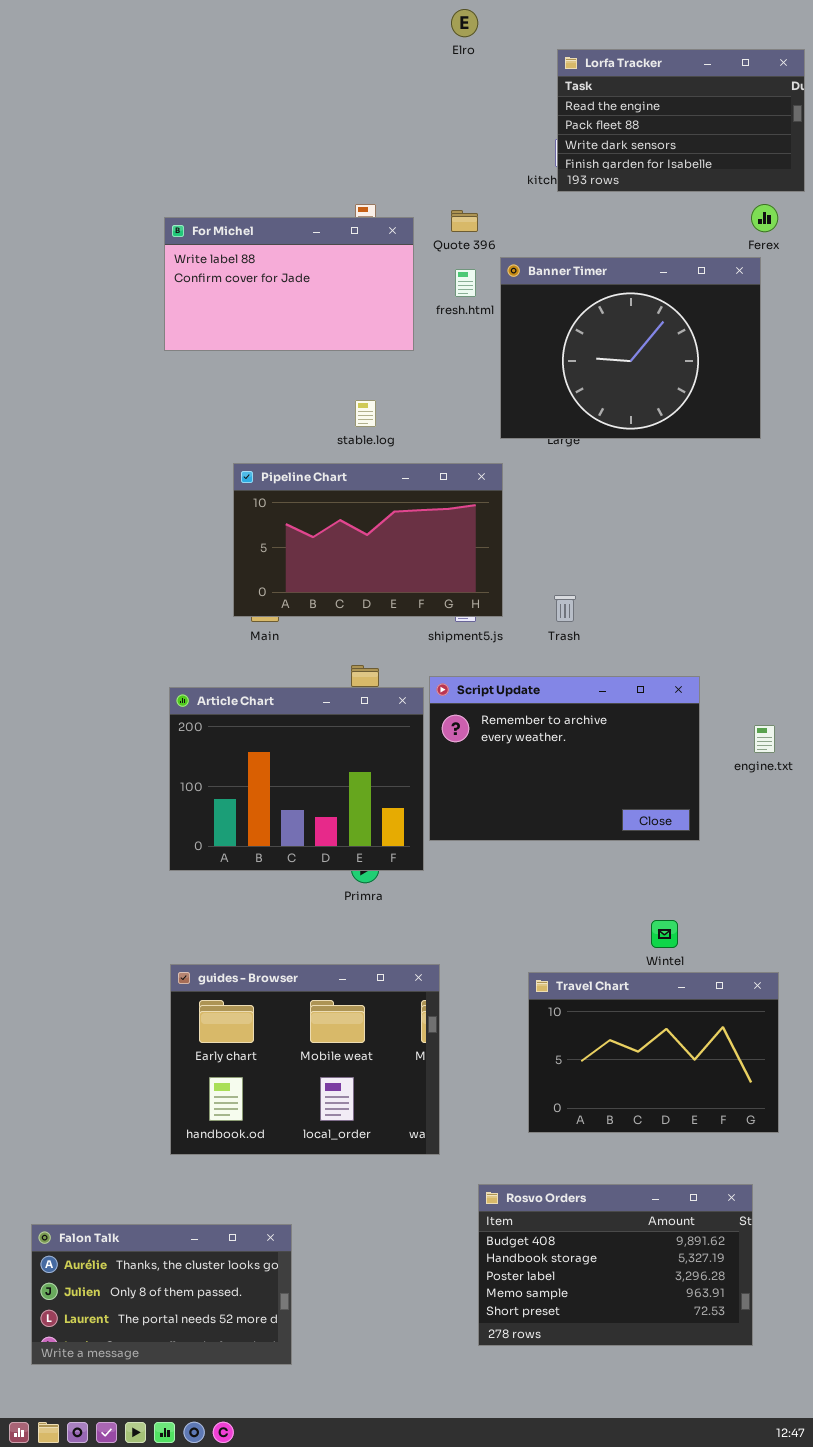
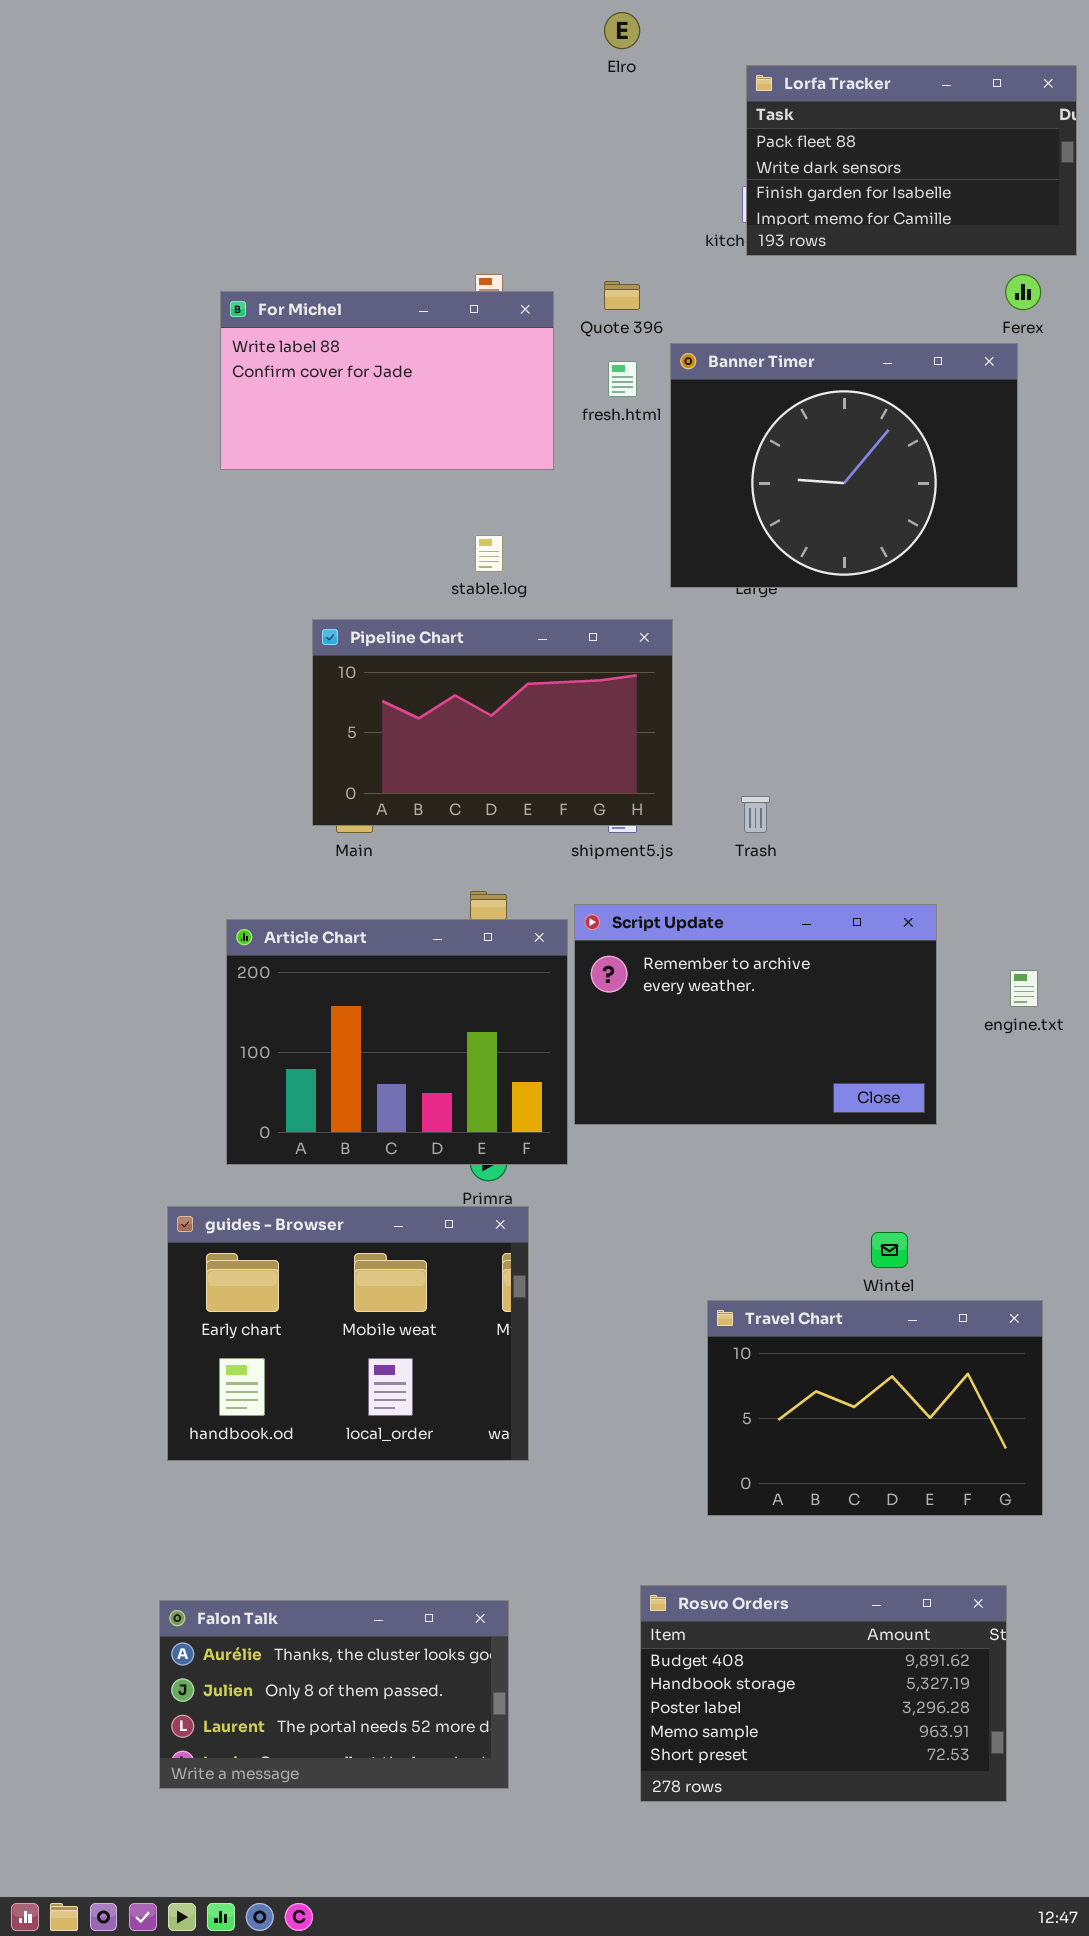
Lorfa Tracker: [557,49,805,192] -> [746,65,1077,256], scrolled down 1 row
guides - Browser: [170,964,440,1155] -> [167,1206,529,1461], moved
Falon Talk: [31,1224,292,1365] -> [159,1600,509,1789], moved

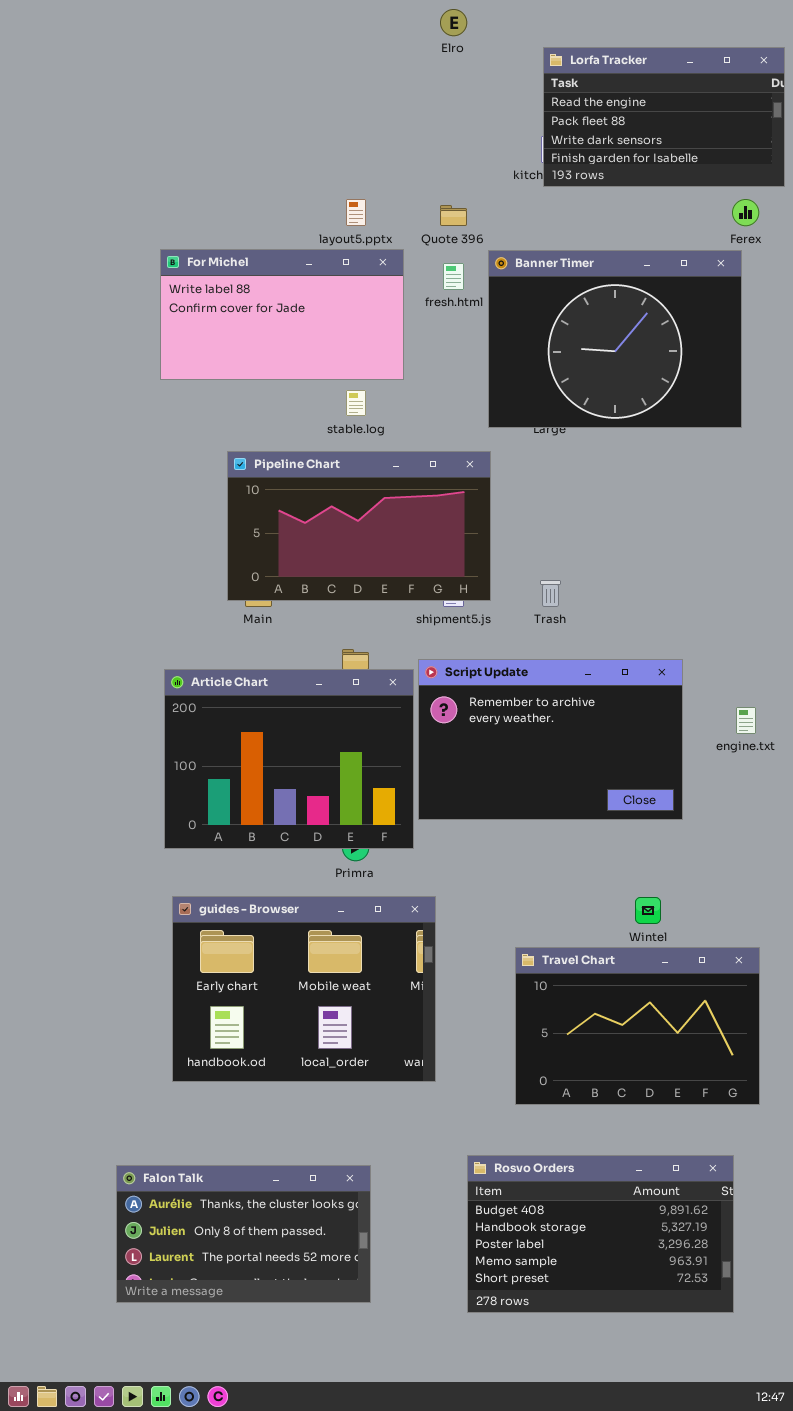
Lorfa Tracker: [746,65,1077,256] -> [543,47,785,187], scrolled up 1 row
For Michel: [220,291,554,470] -> [160,249,404,380], moved
guides - Browser: [167,1206,529,1461] -> [172,896,436,1082], moved

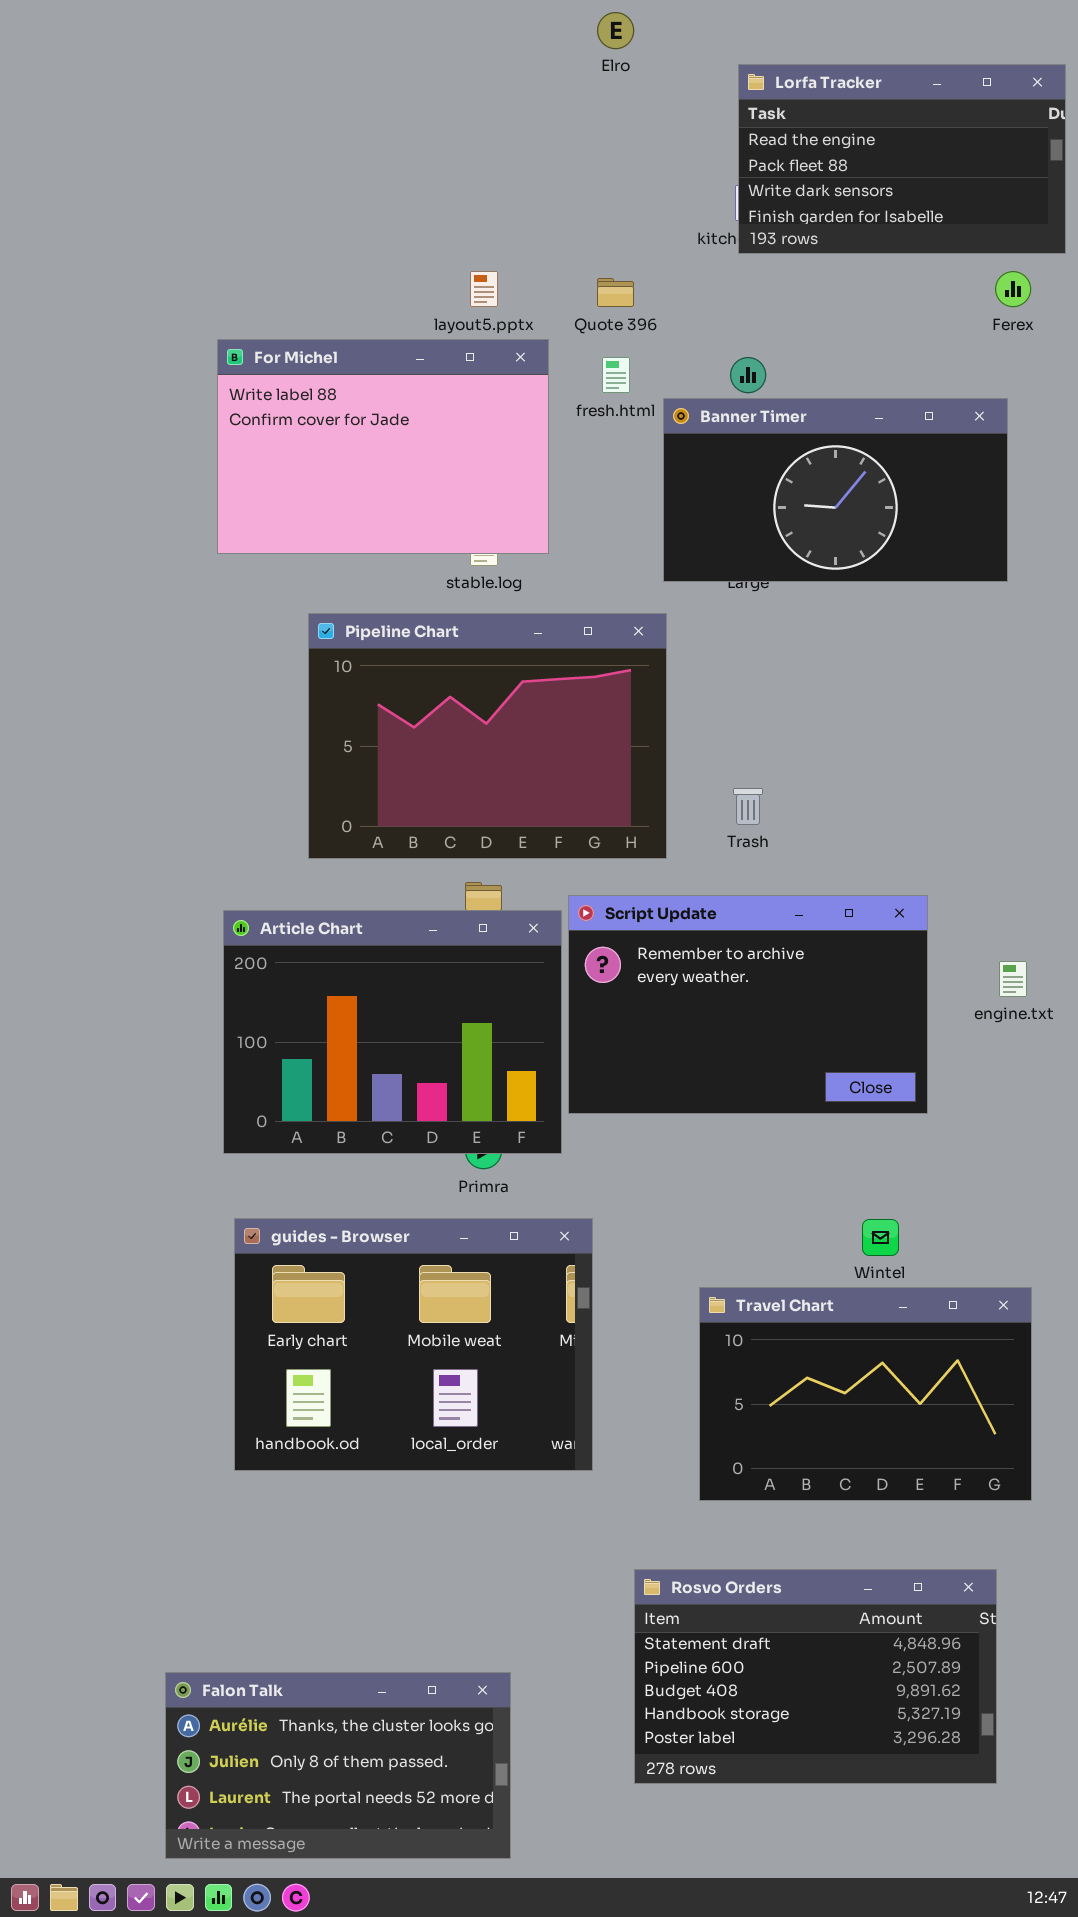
For Michel: [160,249,404,380] -> [217,339,549,554], resized
Banner Timer: [488,250,742,428] -> [663,398,1008,582], resized
Pipeline Chart: [227,451,491,601] -> [308,613,667,859], resized
Rosvo Orders: [467,1155,734,1313] -> [634,1569,997,1784], scrolled up 2 rows
Falon Talk: [116,1165,371,1303] -> [165,1672,511,1859], moved

